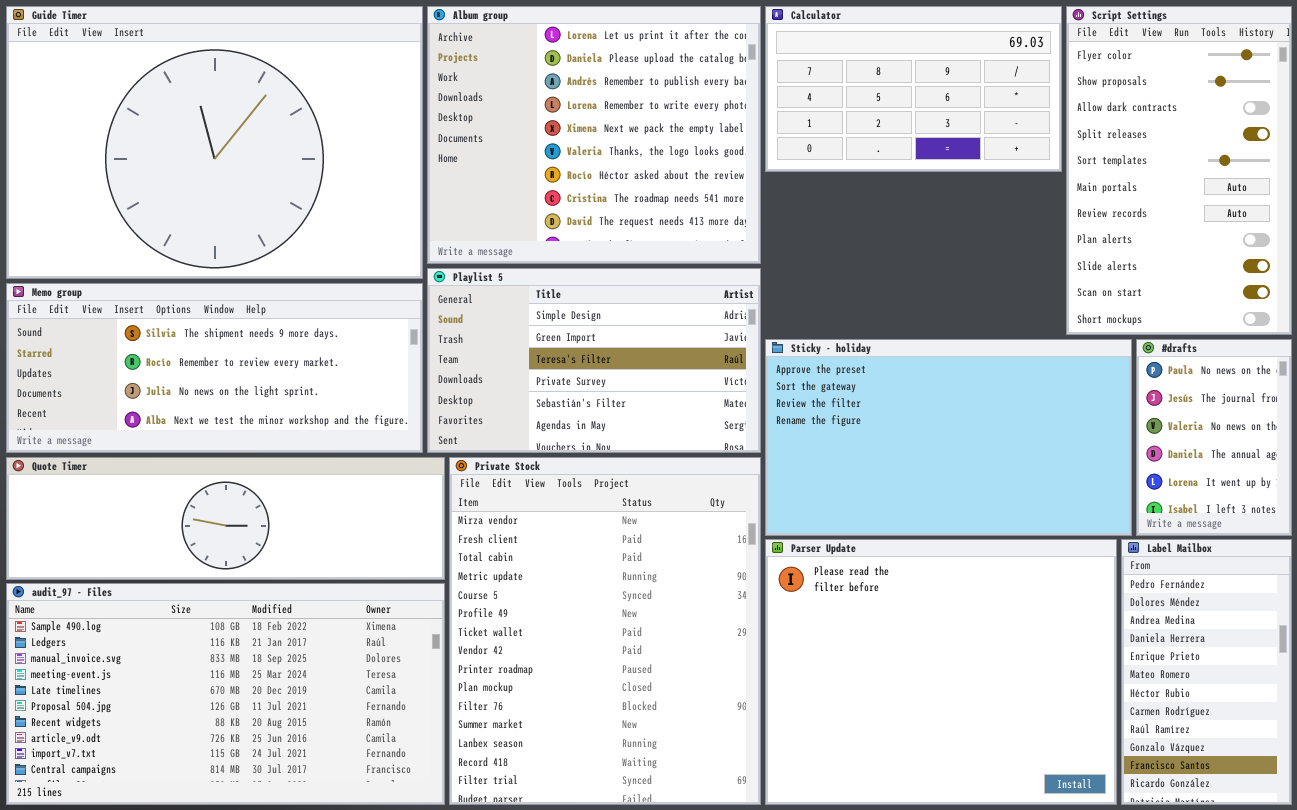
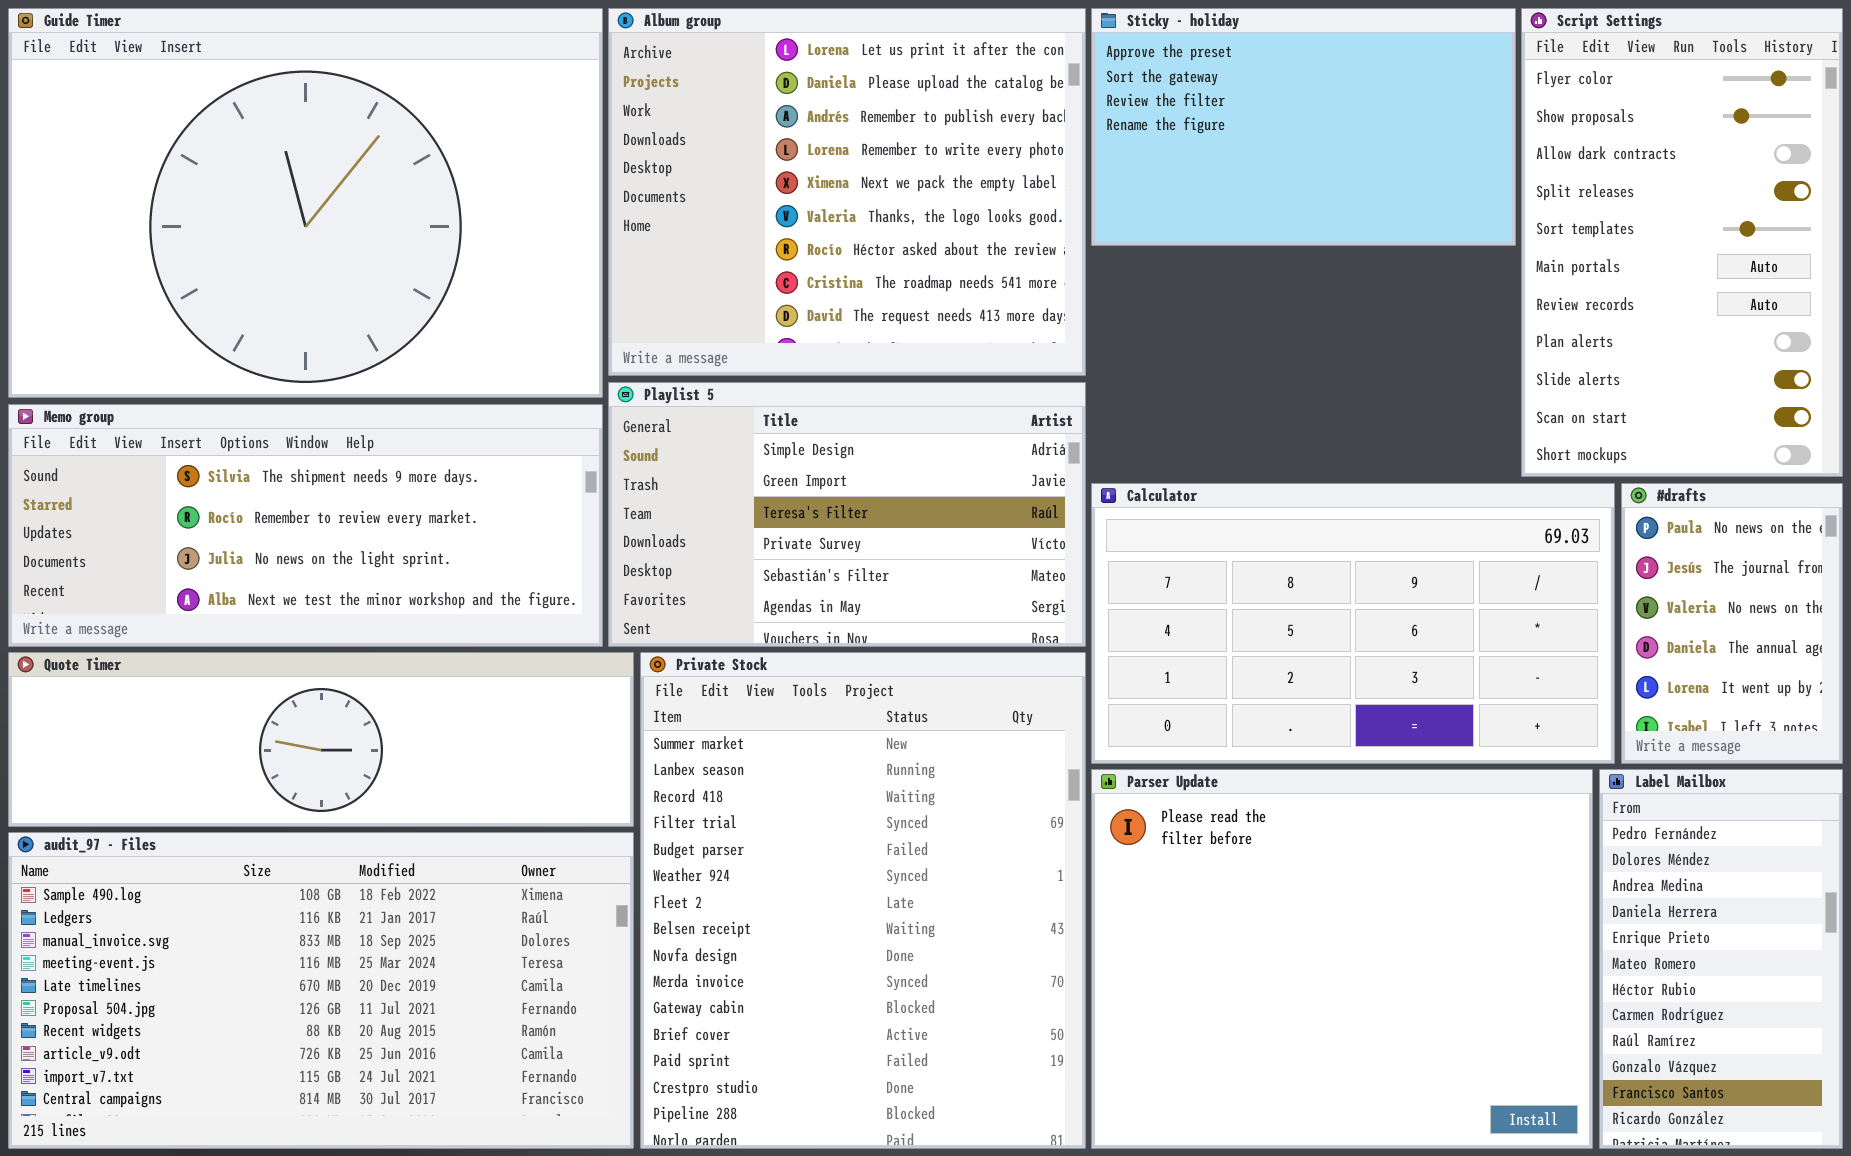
Calculator: [765,6,1062,172] -> [1091,483,1615,764], moved, resized
Sticky - holiday: [765,339,1132,536] -> [1091,8,1516,246], moved, resized
Private Stock: [449,457,761,805] -> [640,652,1086,1149], scrolled down 11 rows

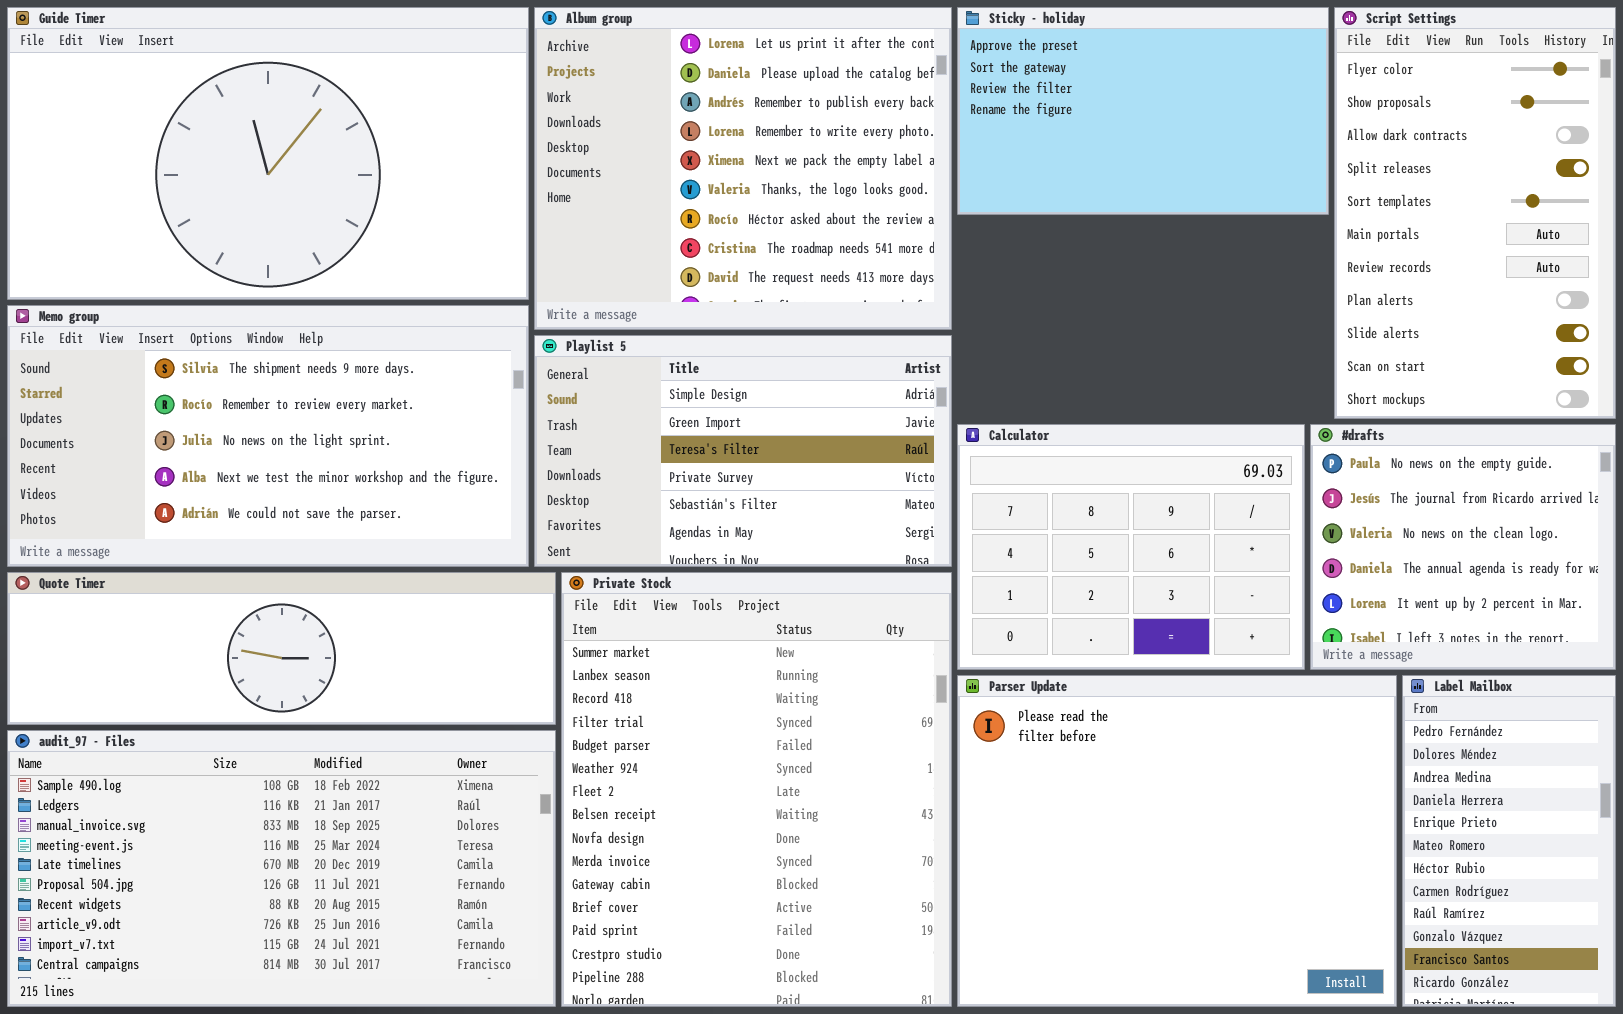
Guide Timer: [8,8,603,398] -> [7,7,529,300], resized
Memo group: [8,404,603,647] -> [7,305,529,567], resized
Calculator: [1091,483,1615,764] -> [957,424,1305,670], resized
#drafts: [1621,483,1843,764] -> [1310,424,1616,670], resized

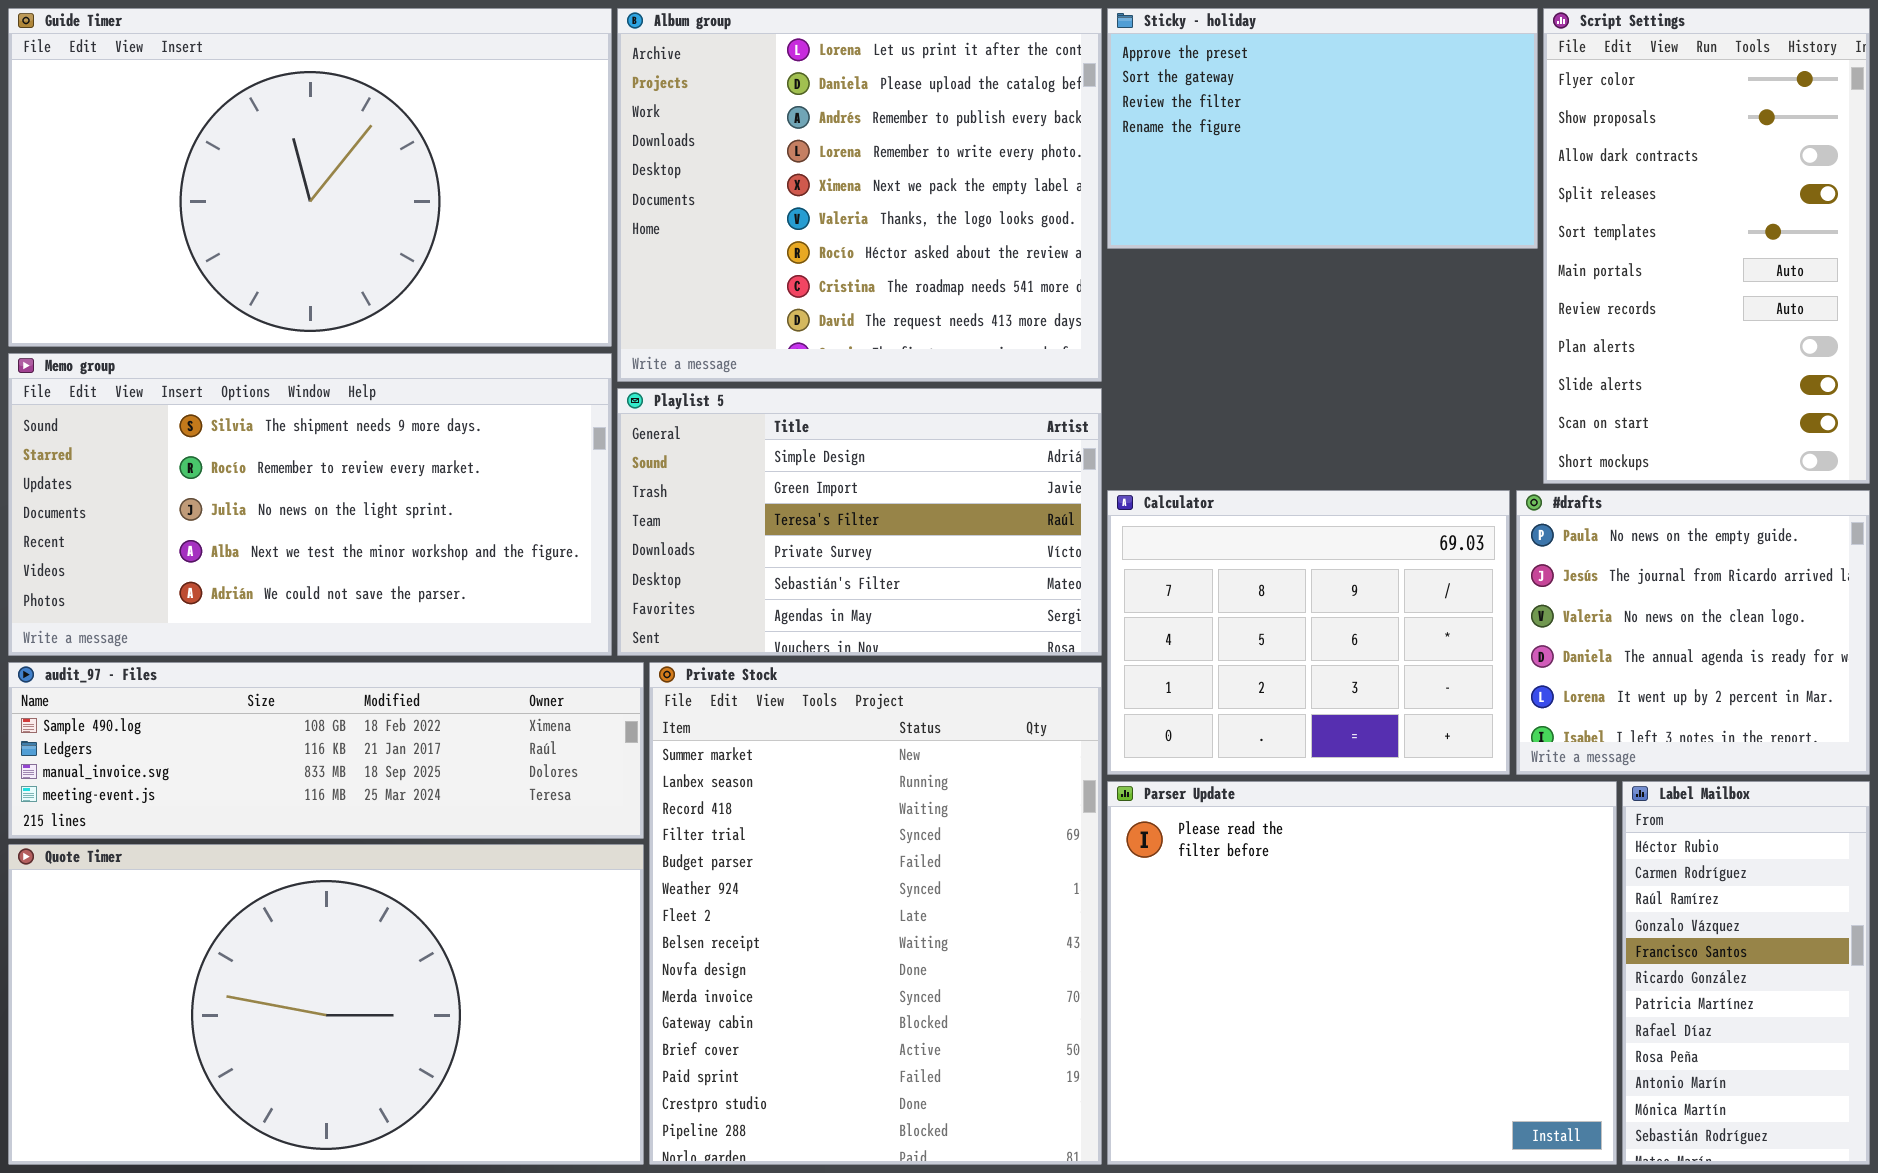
Quote Timer: [7,572,556,725] -> [8,844,644,1165], moved, resized
Label Mailbox: [1402,675,1616,1007] -> [1622,781,1870,1165], scrolled down 6 rows
audit_97 - Files: [7,730,556,1007] -> [8,662,644,839], moved, resized

